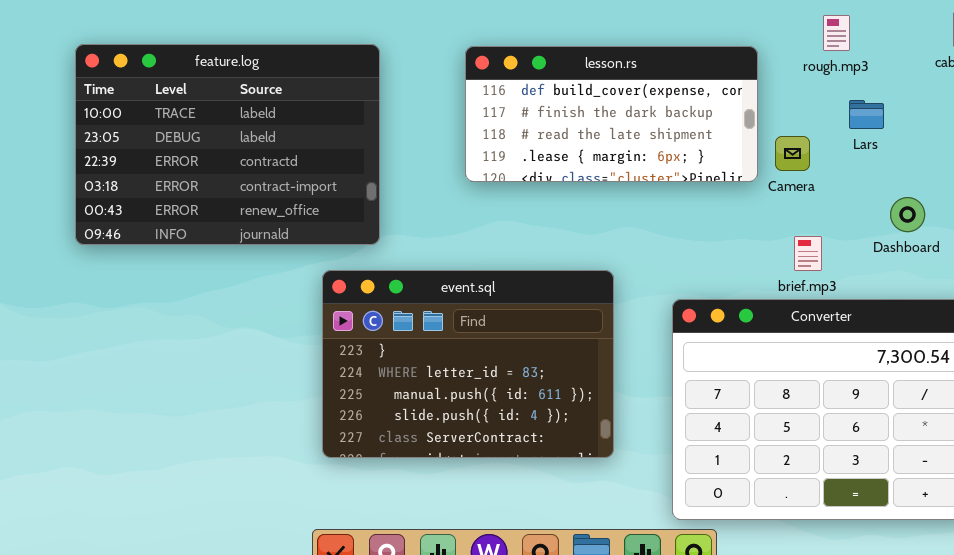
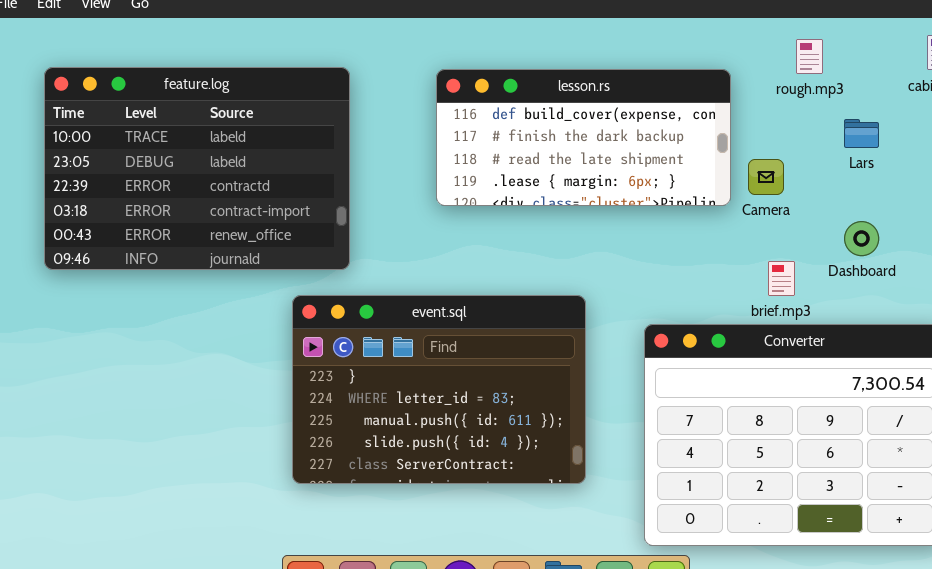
Lars: [849,100,884,129] -> [844,119,879,148], moved
Dashboard: [890,197,925,232] -> [844,221,879,256], moved

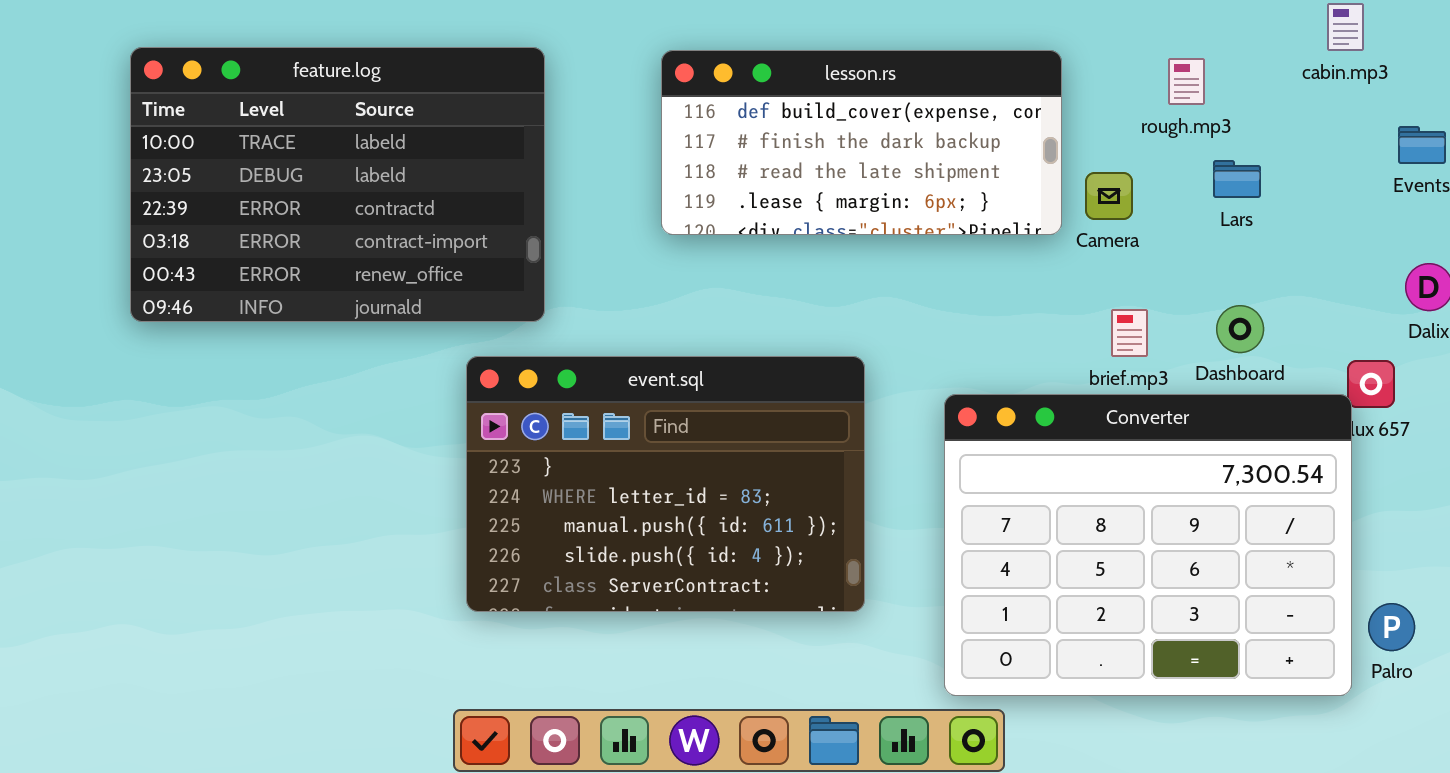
rough.mp3: [796,39,823,74] -> [1168,58,1205,105], moved
Lars: [844,119,879,148] -> [1213,160,1261,198], moved
Dashboard: [844,221,879,256] -> [1216,305,1264,353], moved

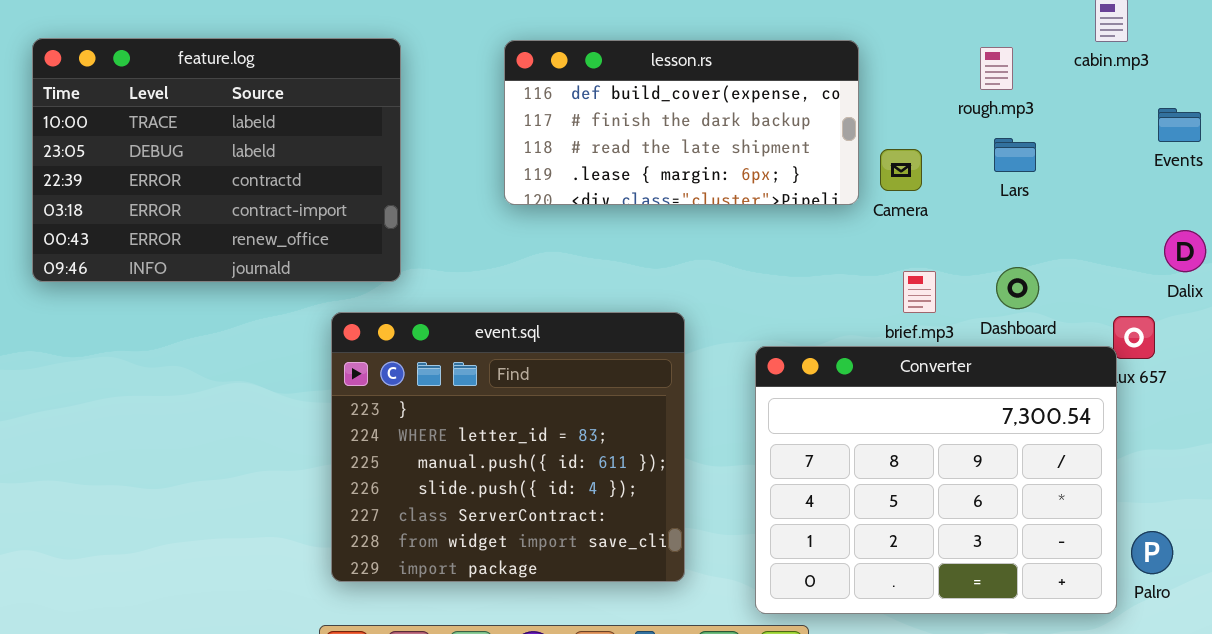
rough.mp3: [1168,58,1205,105] -> [980,47,1013,90], moved
event.sql: [466,356,865,612] -> [331,312,685,582], resized

